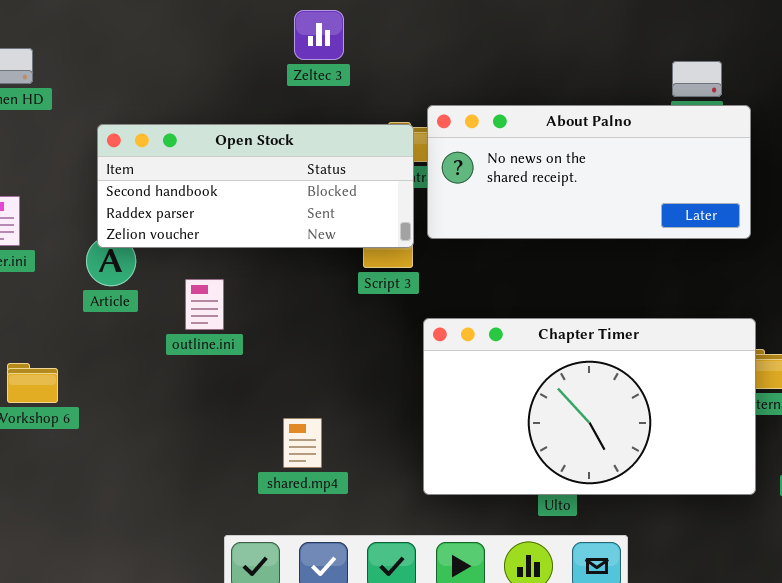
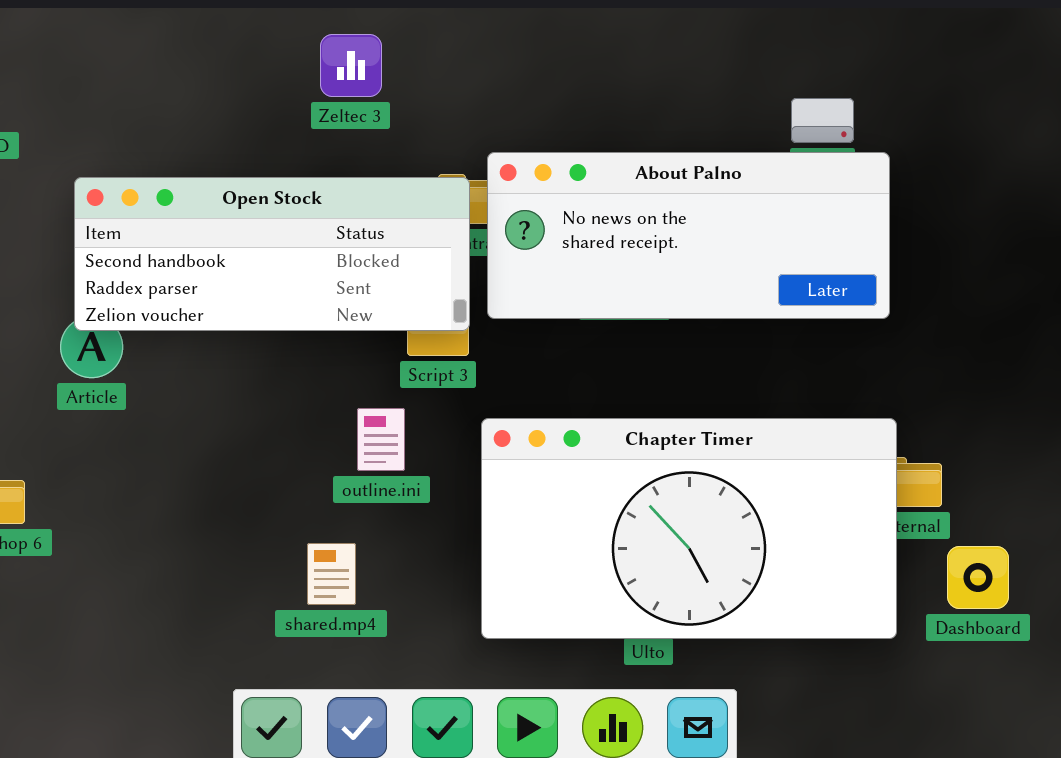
outline.ini: [185,279,224,330] -> [357,408,405,471], moved

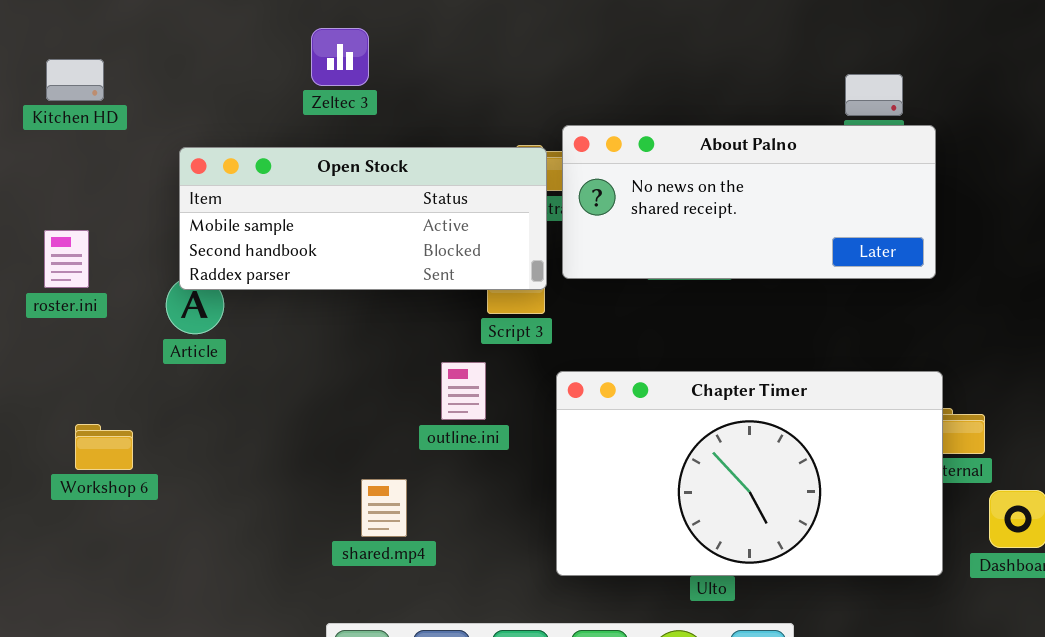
Zeltec 3: [320,34,382,97] -> [311,28,369,86], moved
Open Stock: [74,177,470,331] -> [179,147,547,290], scrolled up 1 row
shared.mp4: [307,543,356,605] -> [361,479,407,537], moved

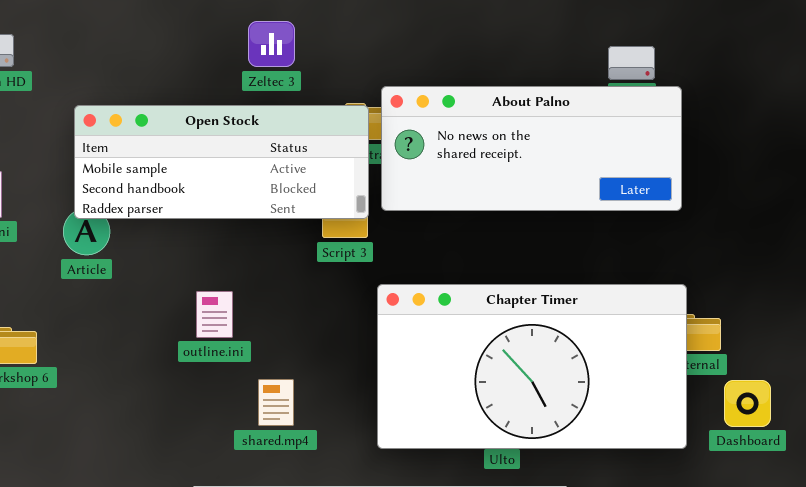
Zeltec 3: [311,28,369,86] -> [248,21,295,67], moved
outline.ini: [441,362,486,420] -> [196,291,233,338], moved
shared.mp4: [361,479,407,537] -> [258,379,294,426], moved

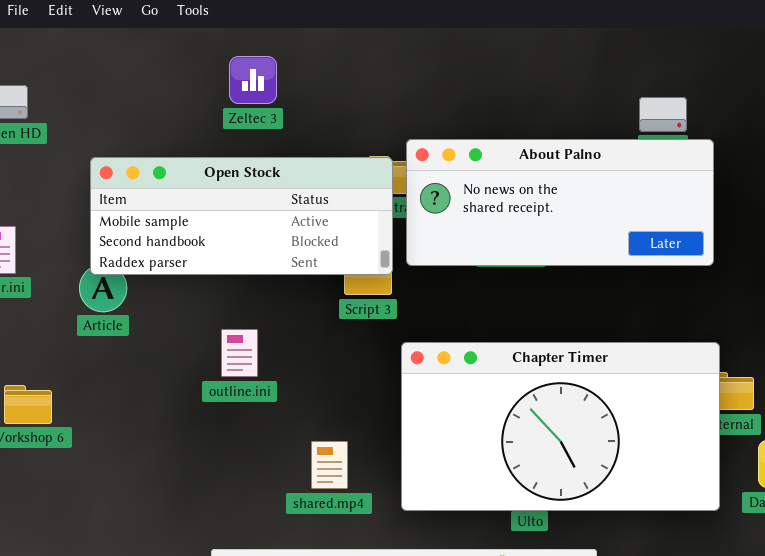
Zeltec 3: [248,21,295,67] -> [229,56,277,104], moved
outline.ini: [196,291,233,338] -> [221,329,258,377], moved
shared.mp4: [258,379,294,426] -> [311,441,348,489], moved

